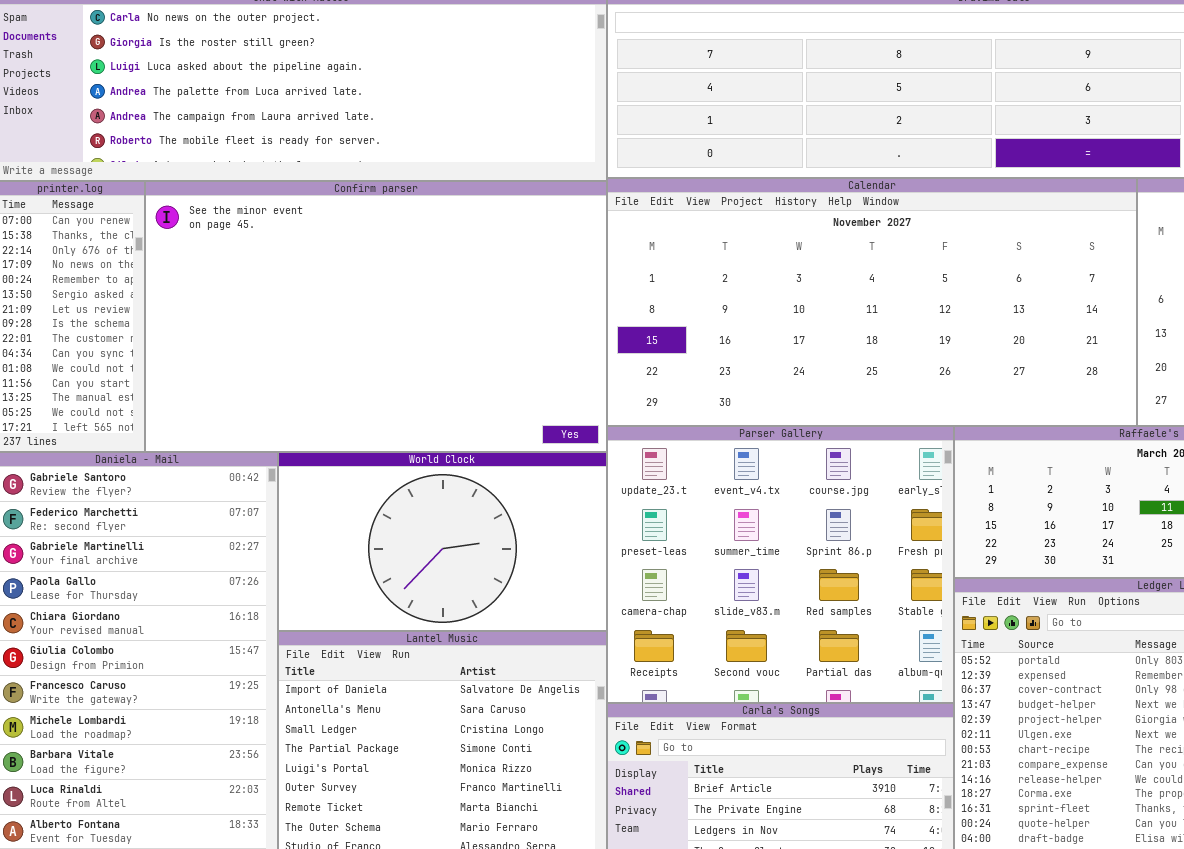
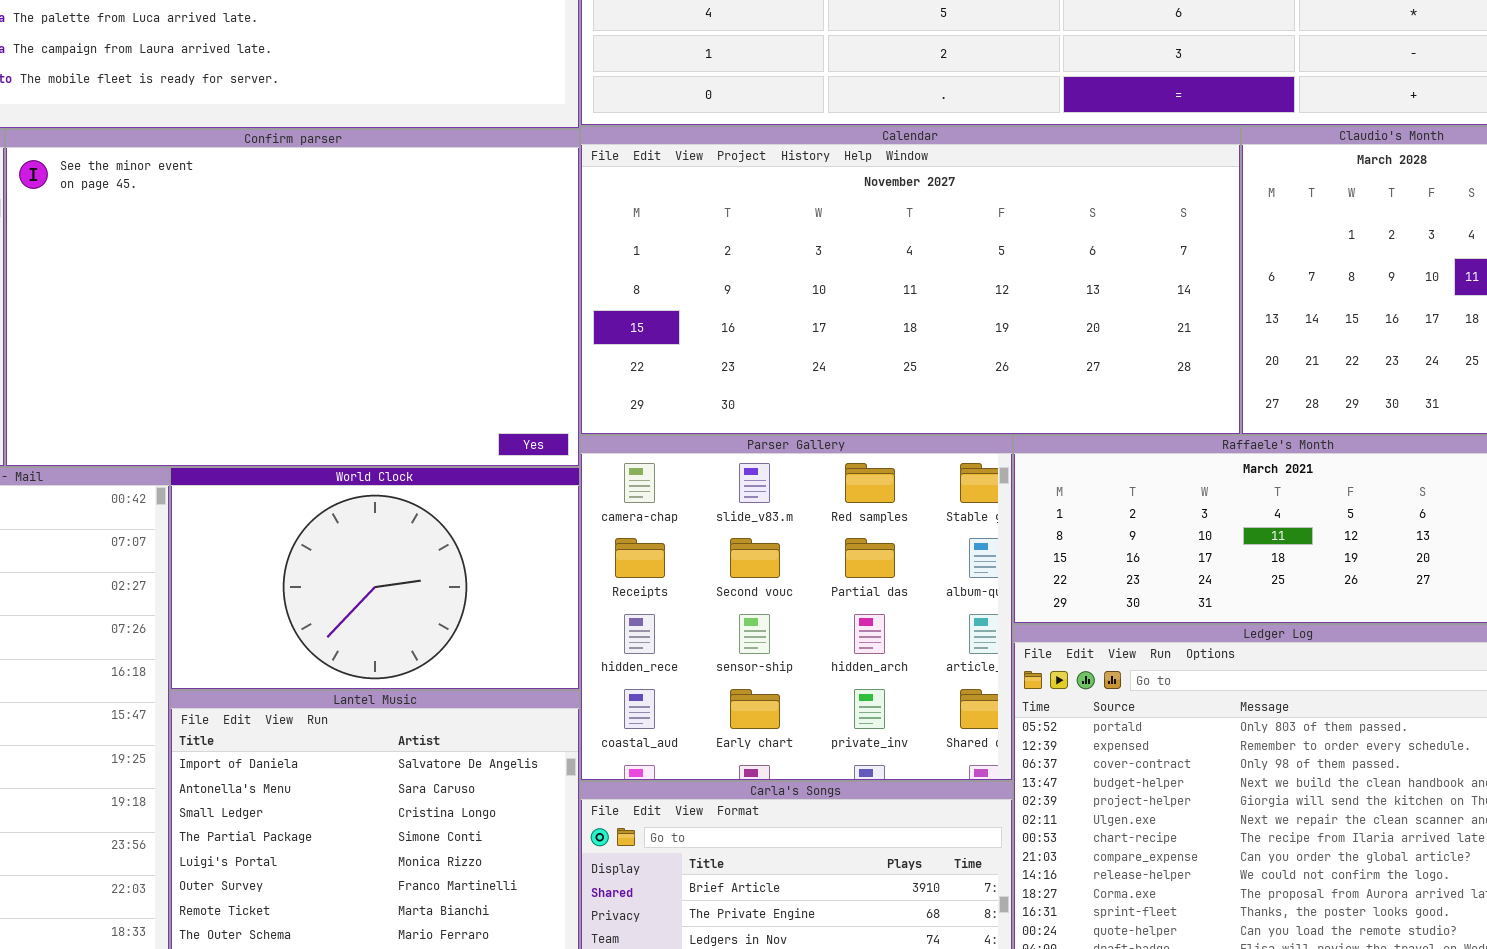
Parser Gallery: [607,426,954,703] -> [580,435,1013,781], scrolled down 2 rows

